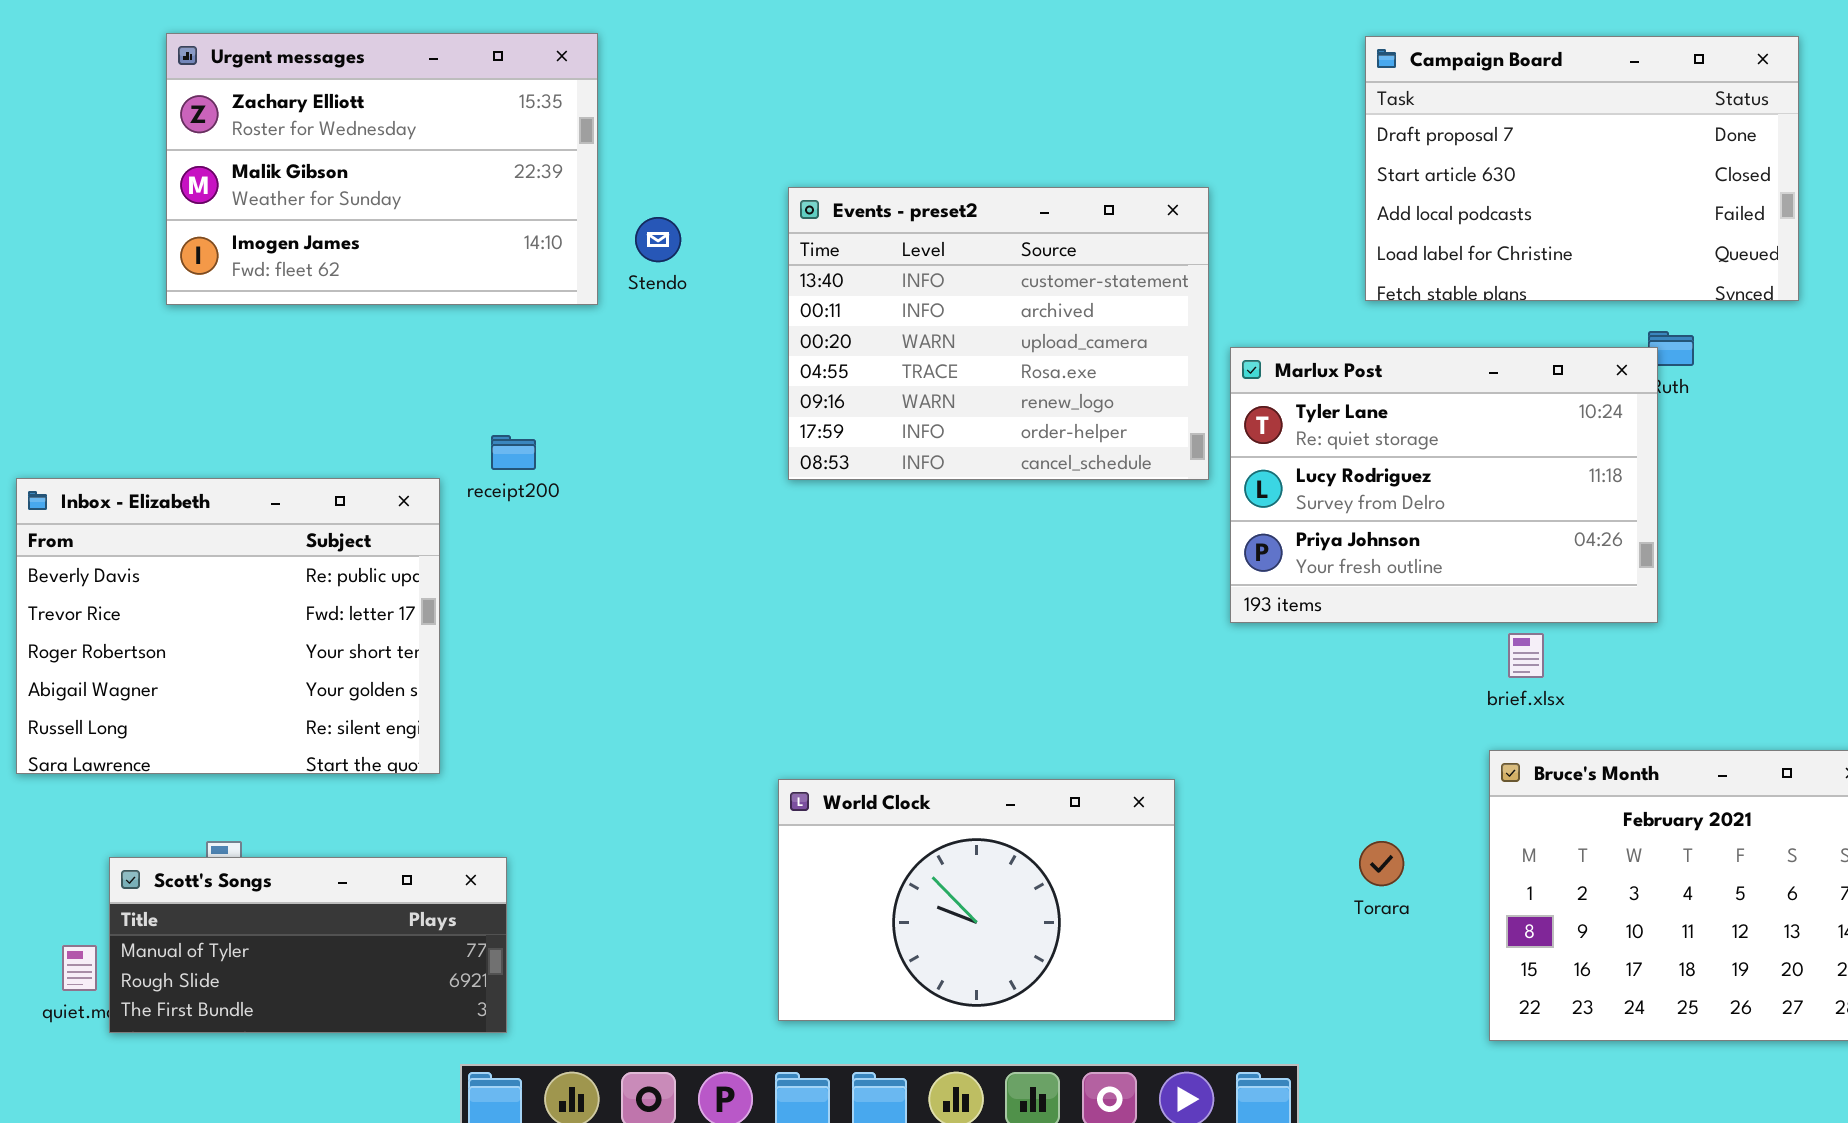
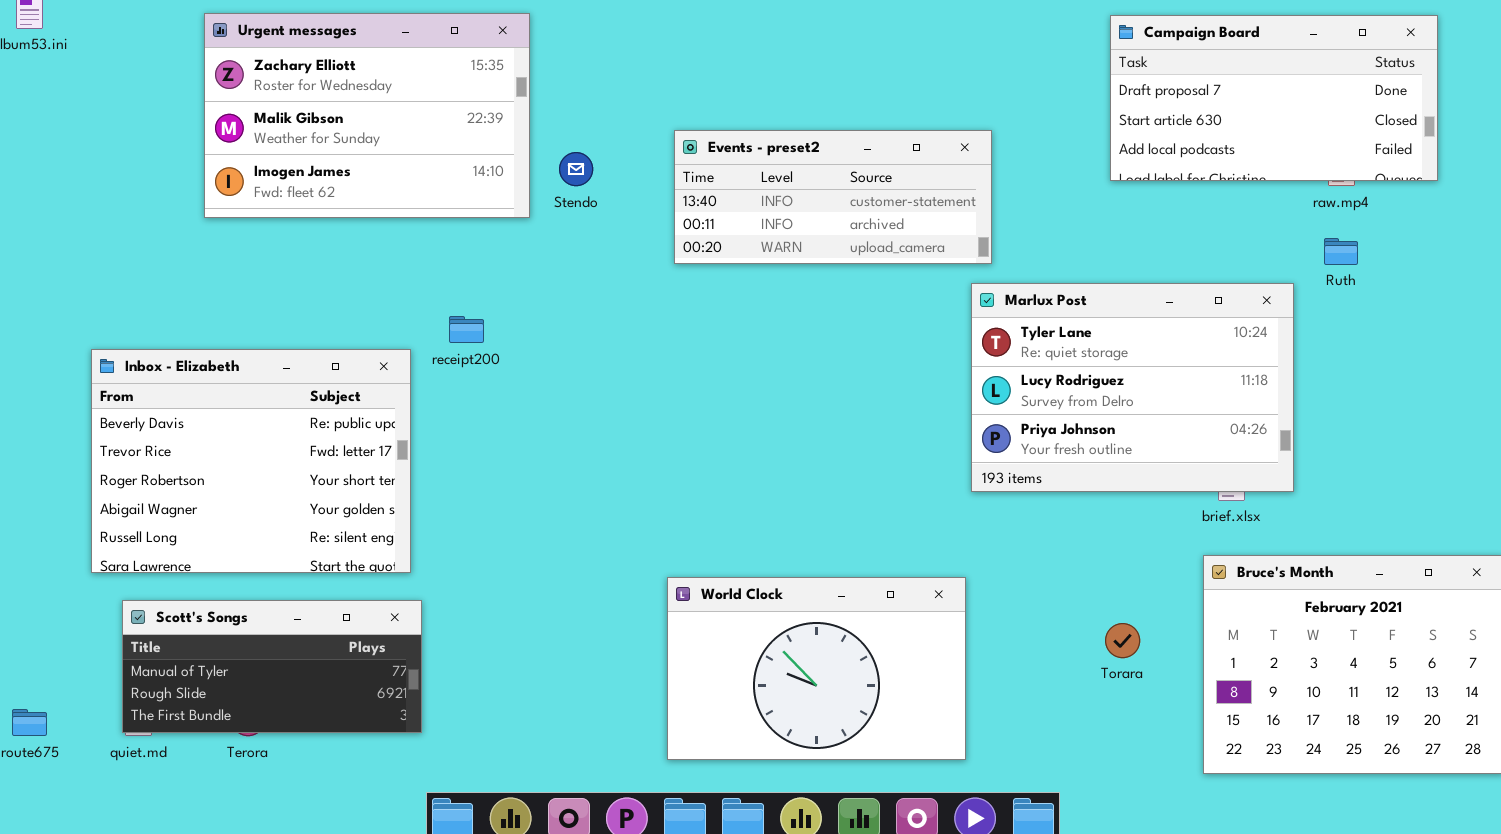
Campaign Board: [1365,36,1799,301] -> [1110,15,1438,181], resized
Events - preset2: [788,187,1209,480] -> [674,130,992,264], resized
Marlux Post: [1230,347,1658,623] -> [971,283,1294,492], moved
Scott's Songs: [109,857,507,1033] -> [122,600,422,733], moved

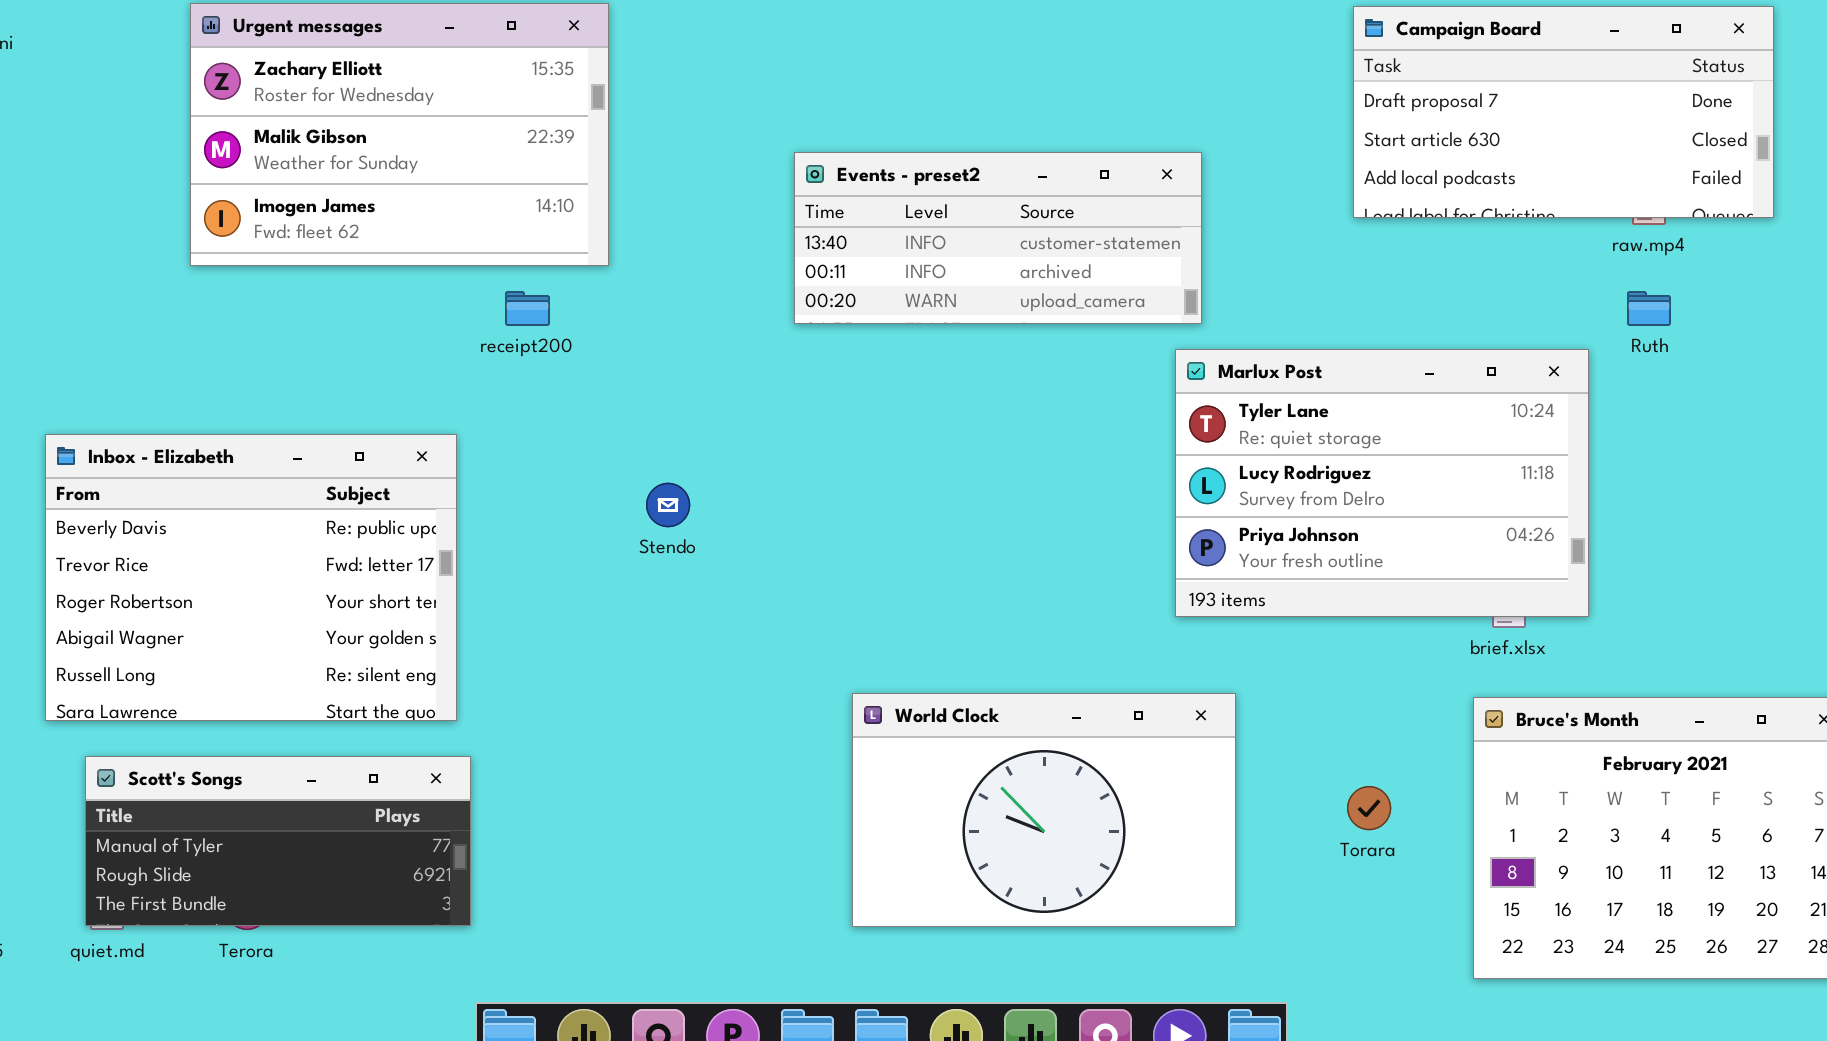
Stendo: [559,152,593,186] -> [646,483,690,527], moved
receipt200: [449,316,484,343] -> [505,291,550,326], moved
World Clock: [667,577,966,760] -> [852,693,1236,927], moved

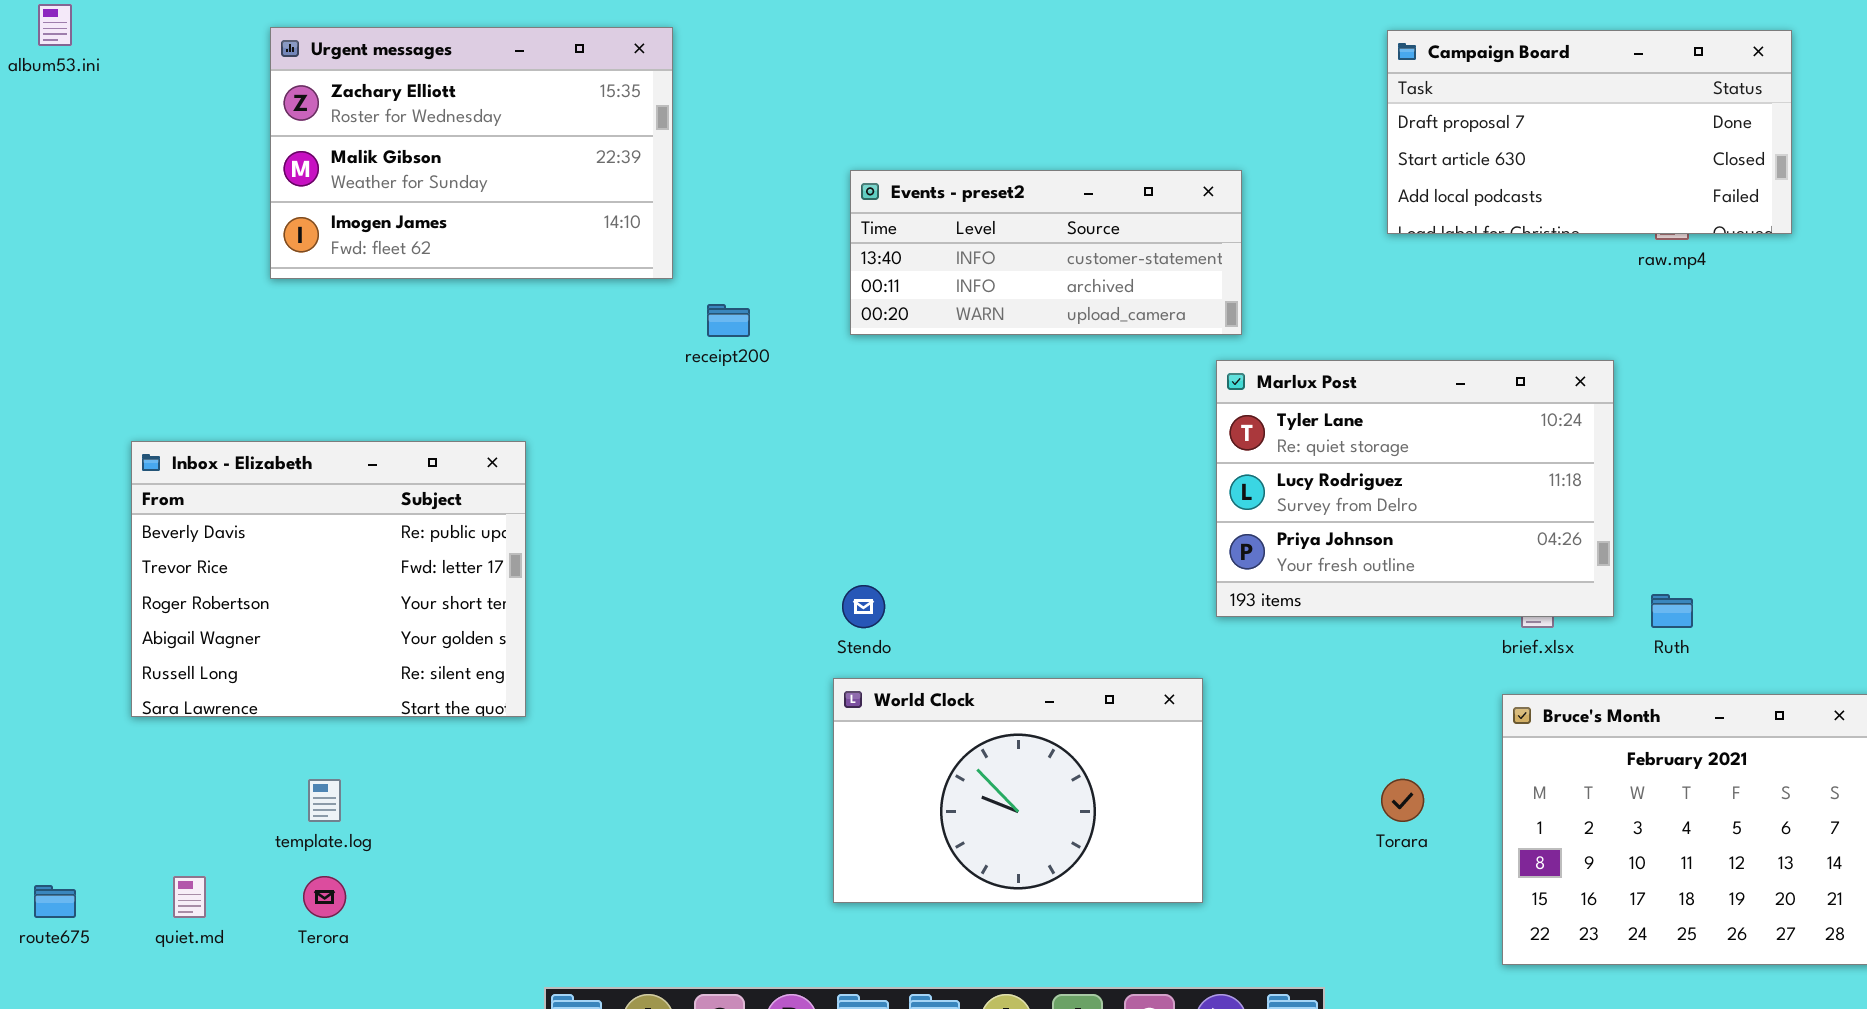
receipt200: [505,291,550,326] -> [707,304,750,337], moved
Ruth: [1627,291,1671,326] -> [1651,594,1693,628], moved
Stendo: [646,483,690,527] -> [842,585,885,628], moved
World Clock: [852,693,1236,927] -> [833,678,1203,903], moved
Scott's Songs: [85,756,471,926] -> none, closed

